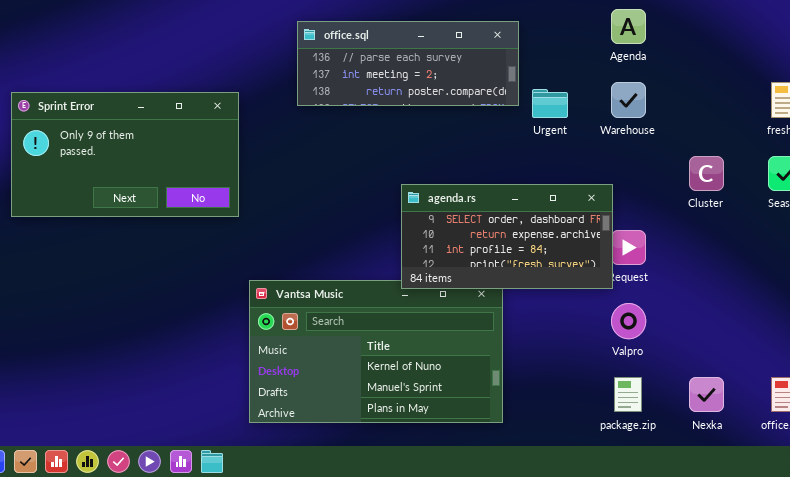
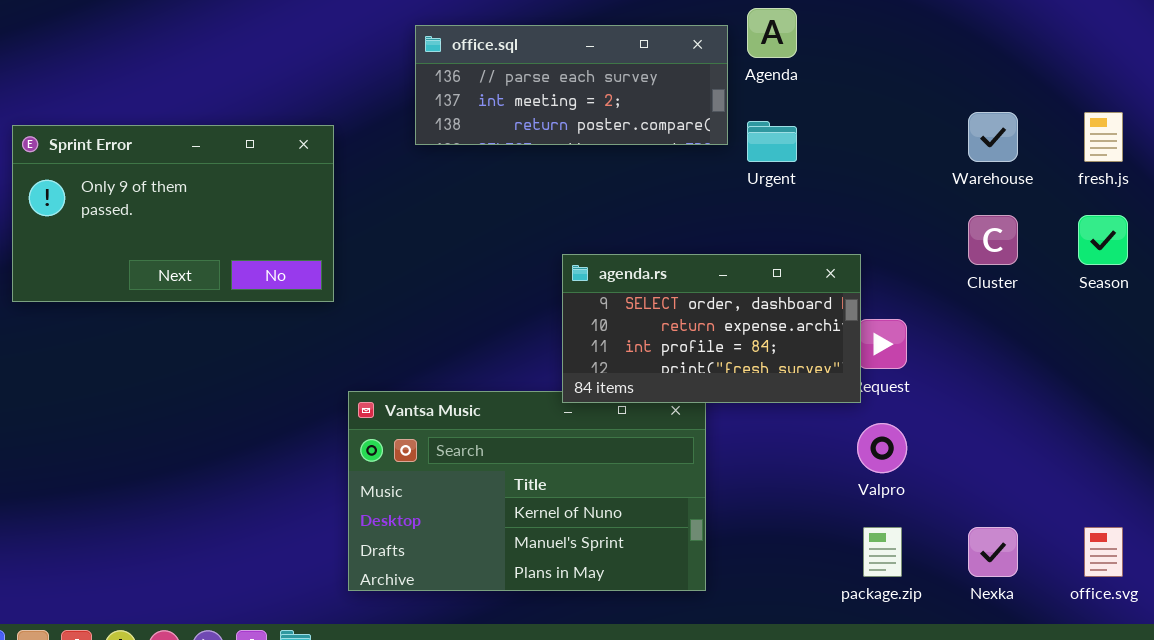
Agenda: [611,9,646,44] -> [747,8,797,58], moved
Warehouse: [611,82,646,118] -> [968,112,1018,162], moved

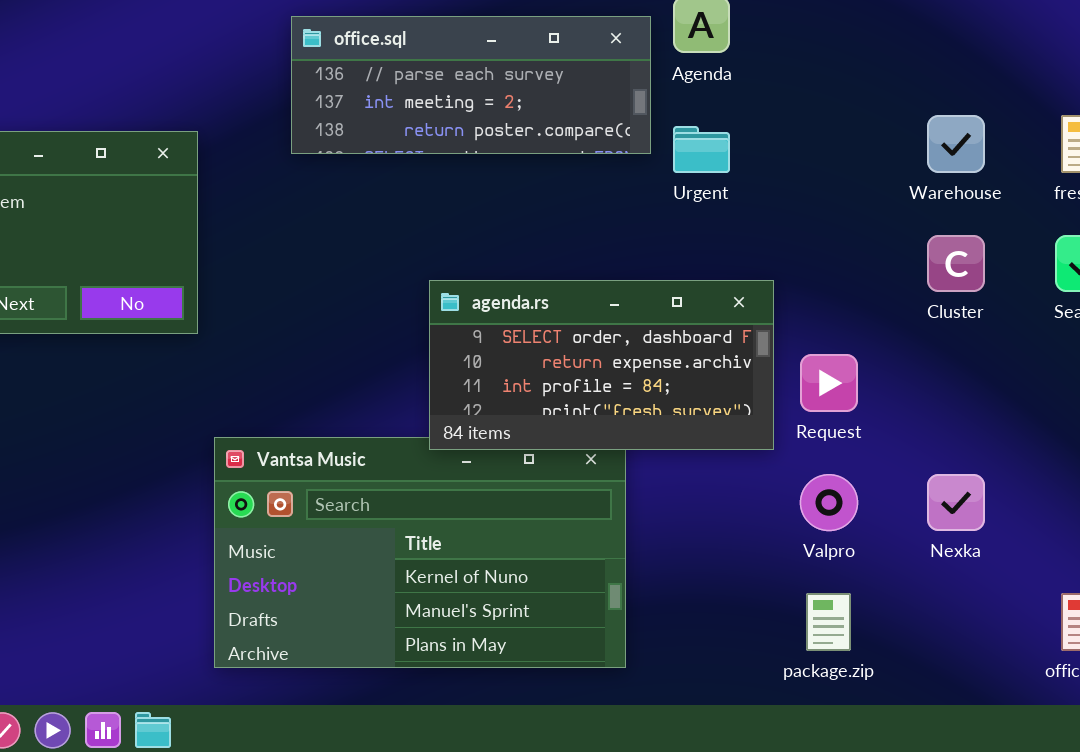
agenda.rs: [562,254,861,403] -> [429,280,774,450], moved
Nexka: [968,527,1018,577] -> [927,474,985,531], moved

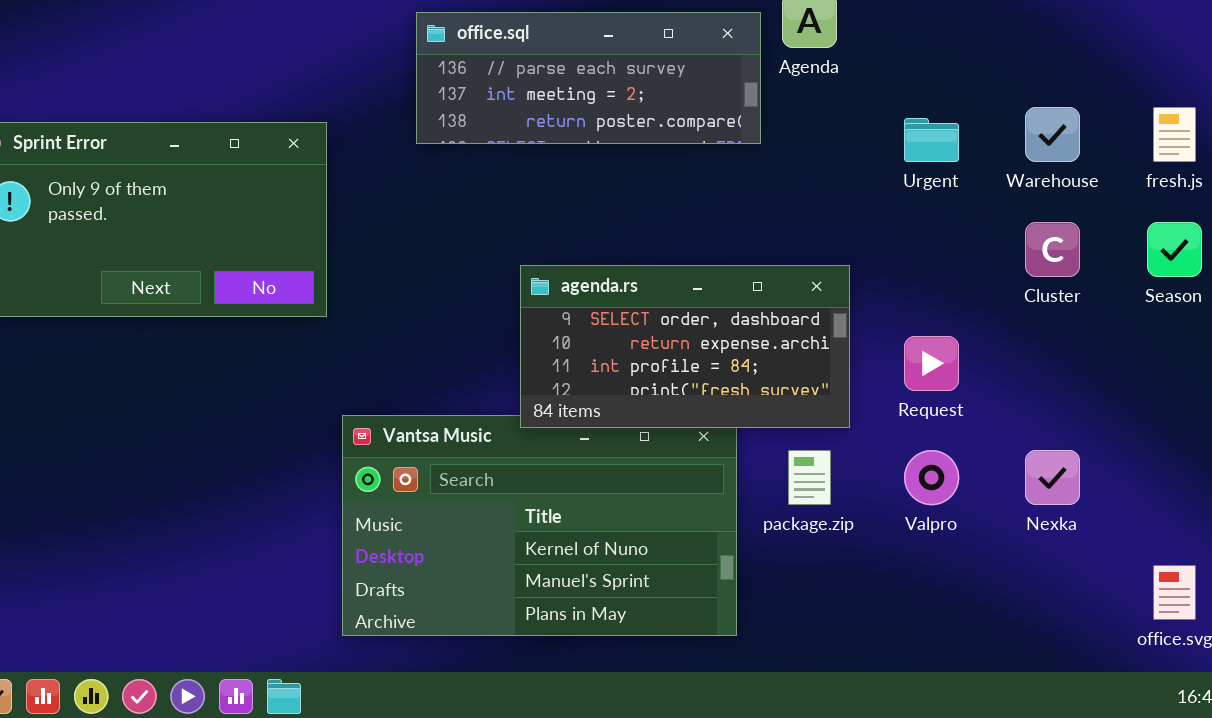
Urgent: [673,126,730,173] -> [904,118,959,162], moved
agenda.rs: [429,280,774,450] -> [520,265,850,428], moved
package.zip: [806,593,851,651] -> [788,450,831,505], moved

